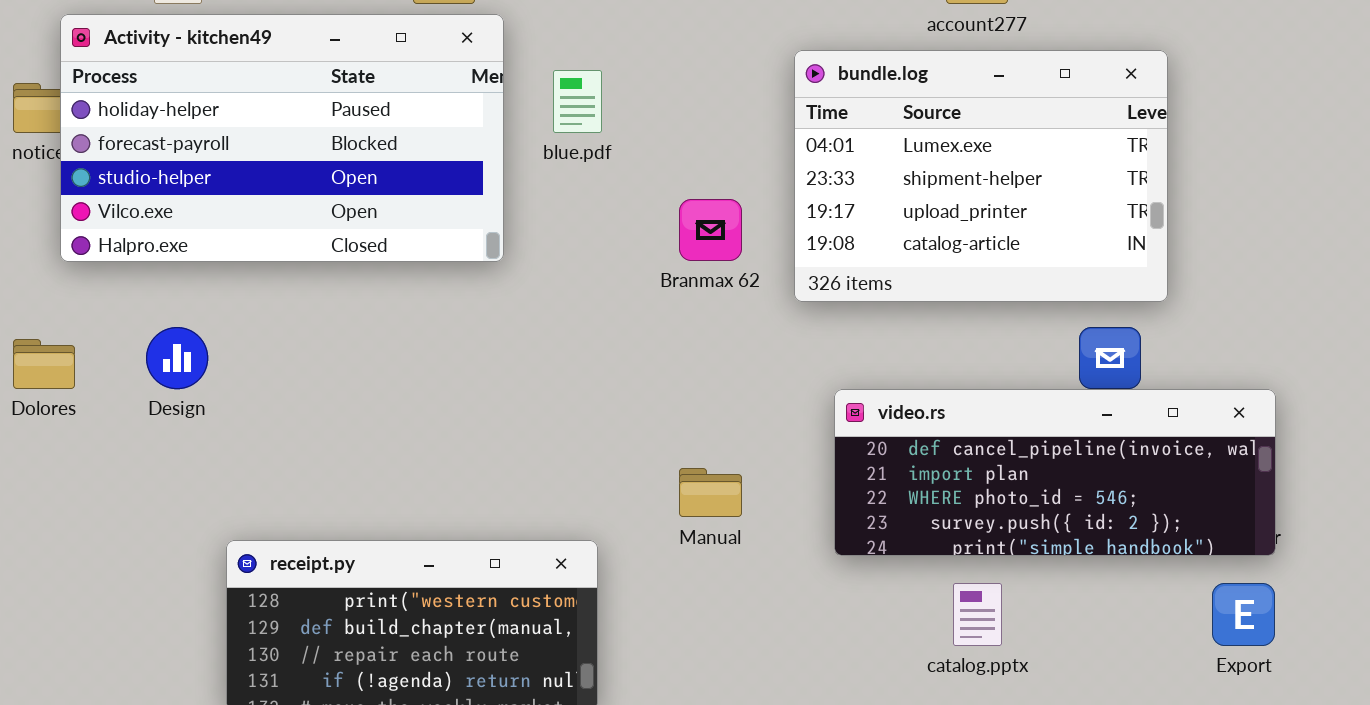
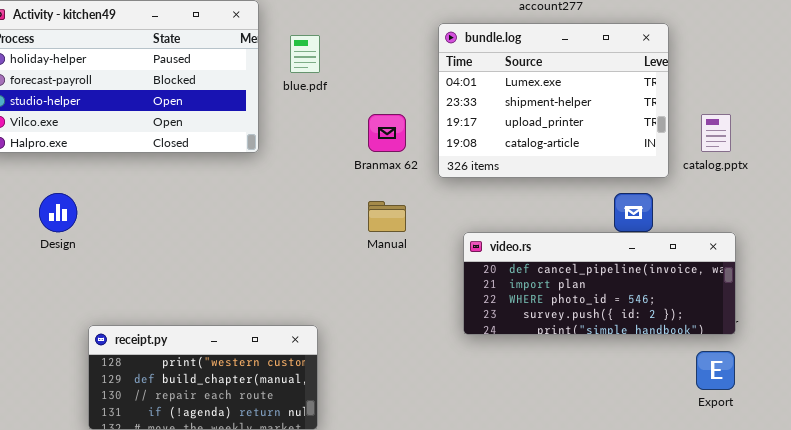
Manual: [679,468,742,517] -> [368,201,406,232], moved
catalog.pptx: [953,583,1002,646] -> [701,114,731,152], moved

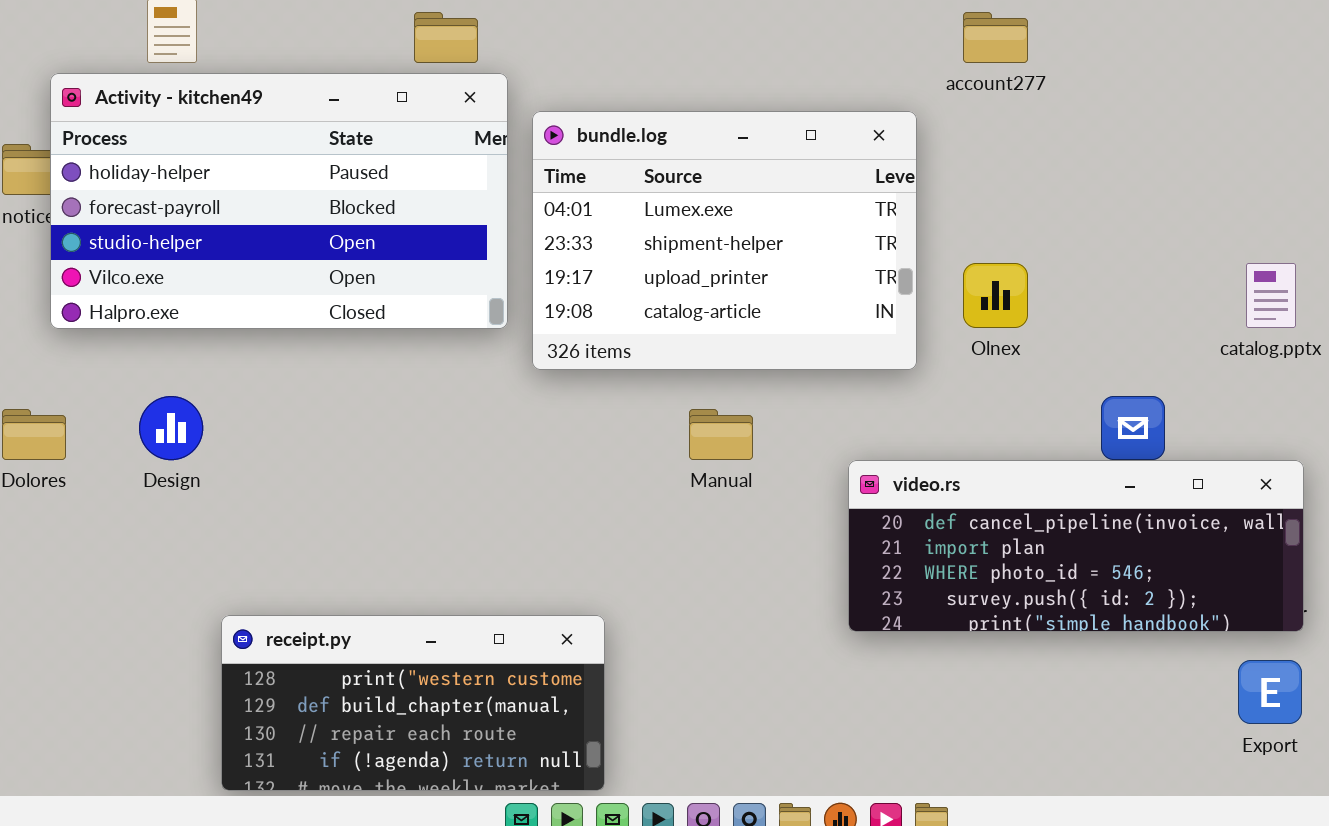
bundle.log: [438,23,669,178] -> [532,111,917,370], moved

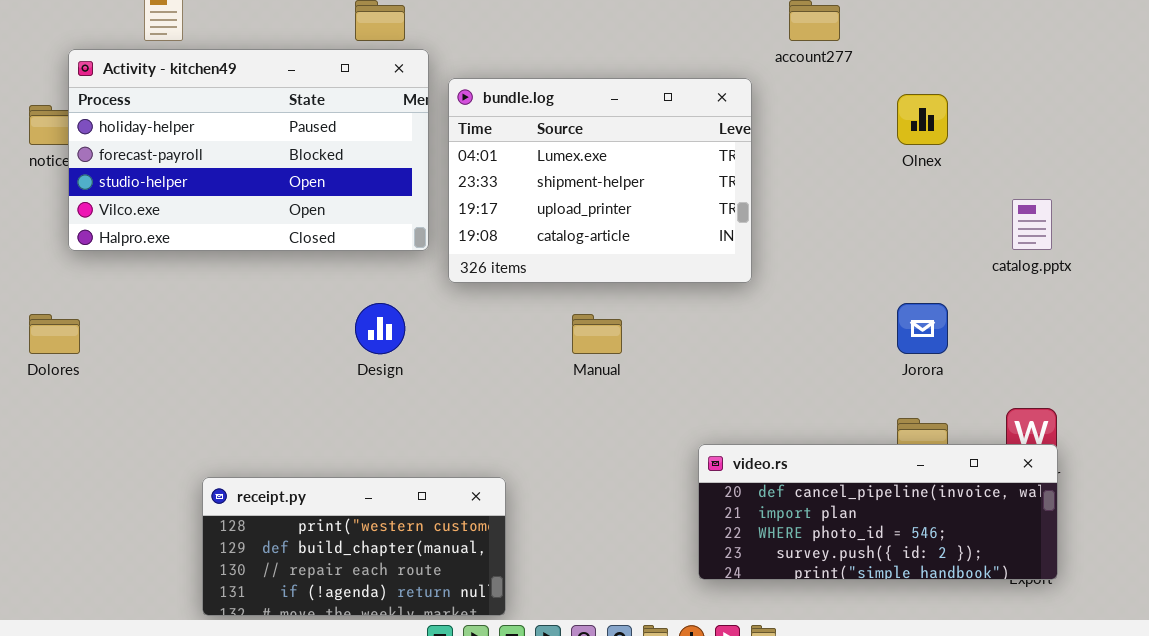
Olnex: [963,263,1028,328] -> [897,94,948,145], moved
Design: [139,396,203,460] -> [355,303,405,354], moved
video.rs: [848,460,1304,632] -> [698,444,1058,580], moved

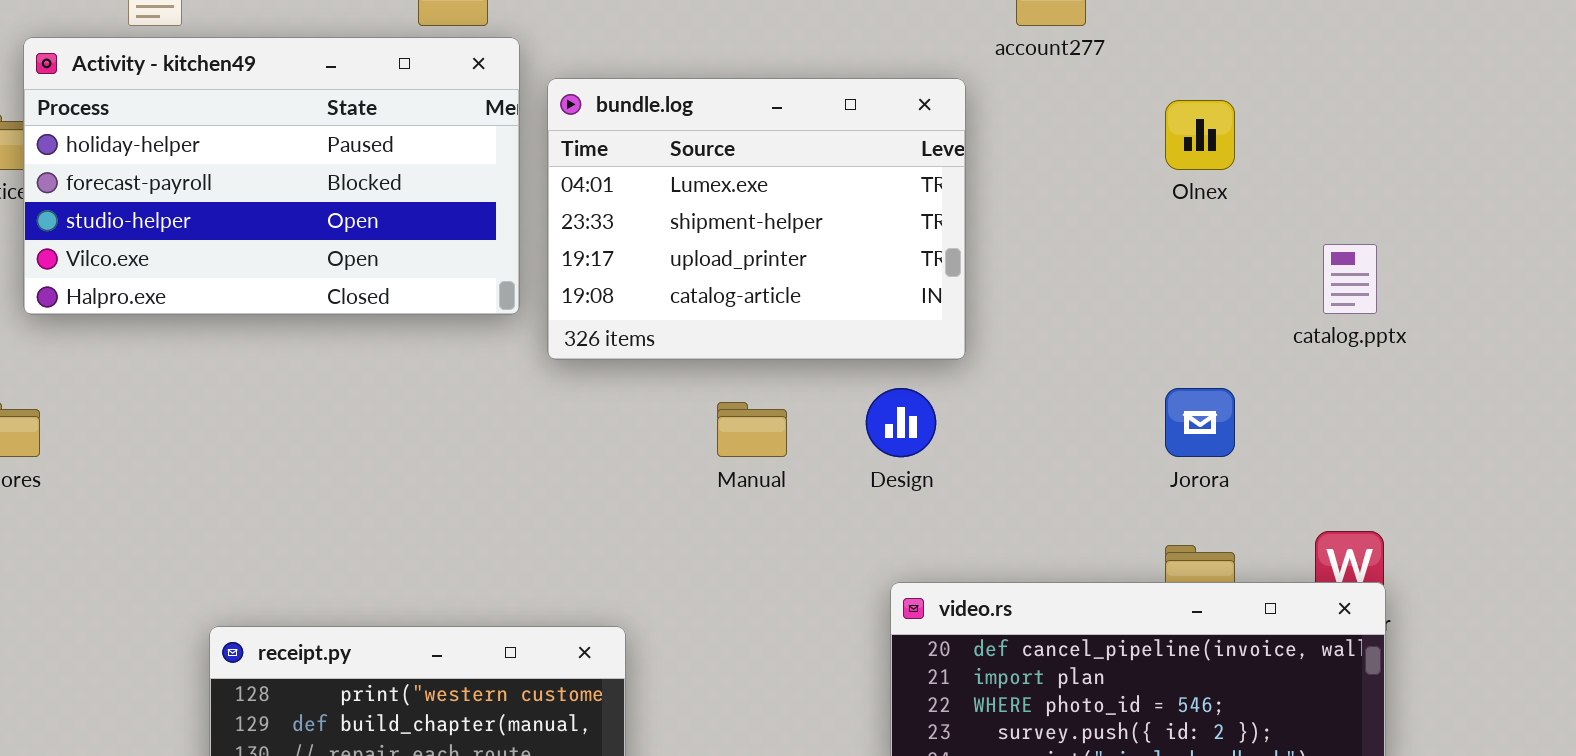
Design: [355,303,405,354] -> [866,388,936,457], moved

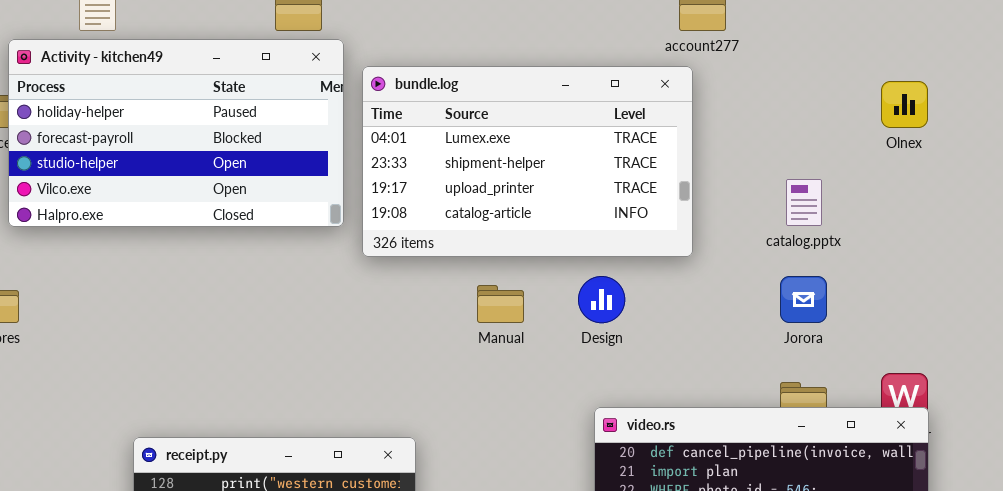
bundle.log: [547,78,966,360] -> [362,66,693,257], resized
Olnex: [1165,100,1235,170] -> [881,81,928,128], moved
catalog.pptx: [1323,244,1377,314] -> [786,179,822,226], moved

